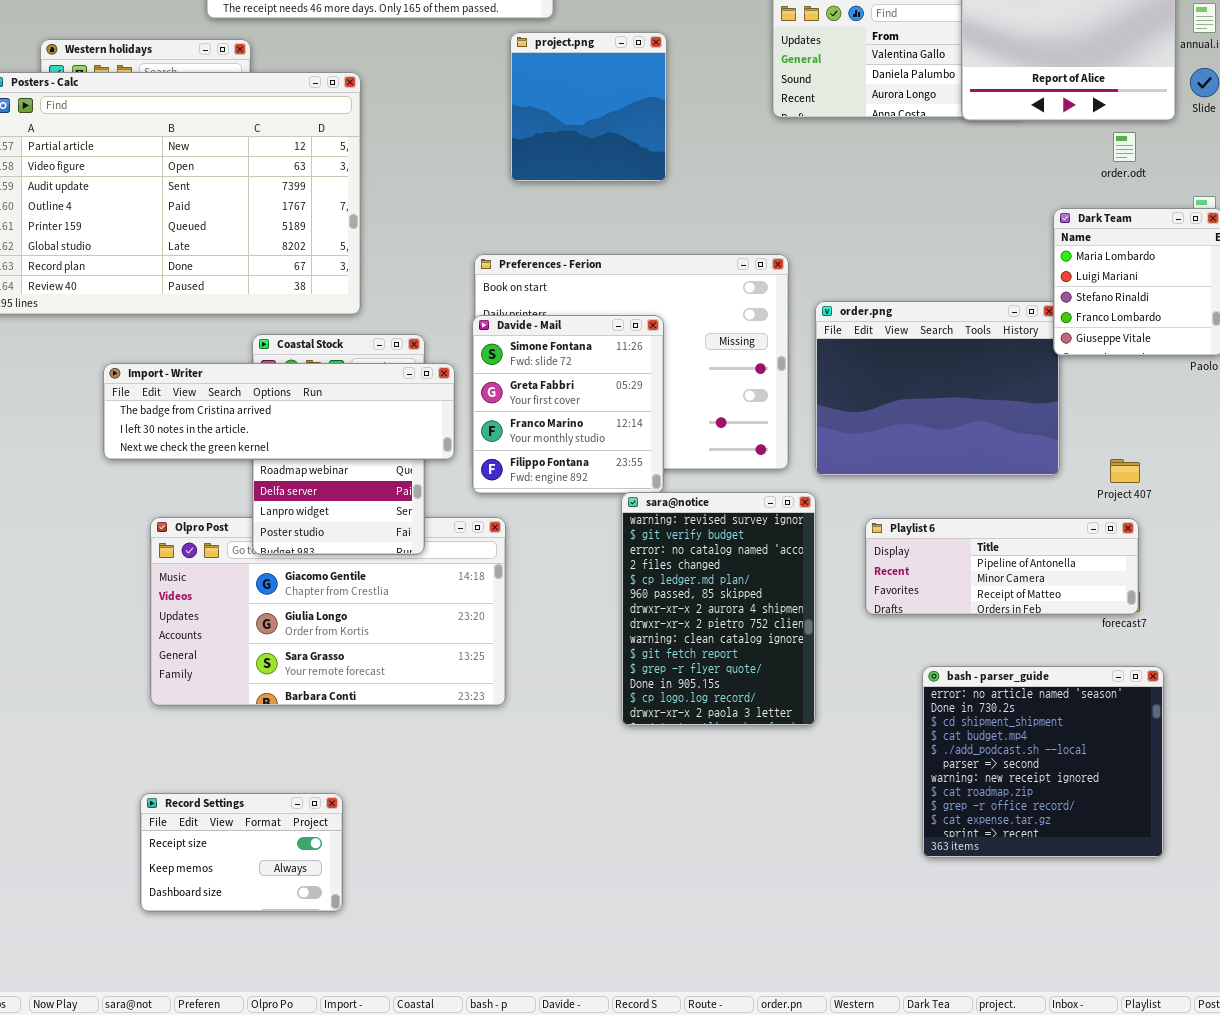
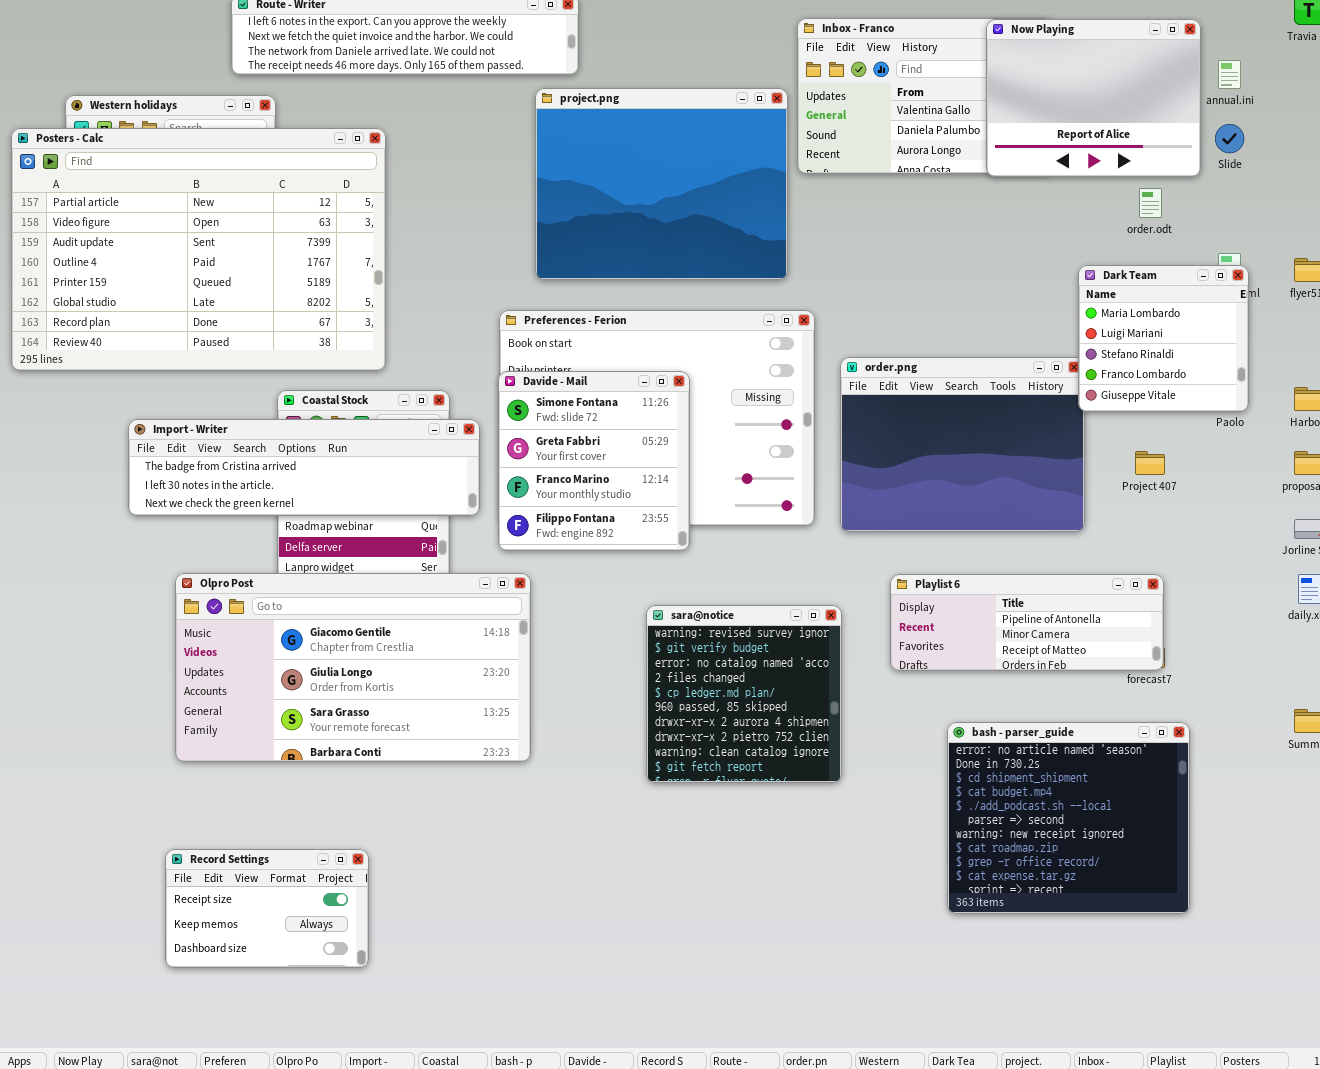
project.png: [510,32,667,182] -> [535,88,788,280], resized
Project 407: [1110,459,1140,483] -> [1135,451,1165,475], moved
sara@notice: [621,492,816,726] -> [646,605,842,783], resized
Olpro Post: [150,517,506,706] -> [175,573,531,762], raised

